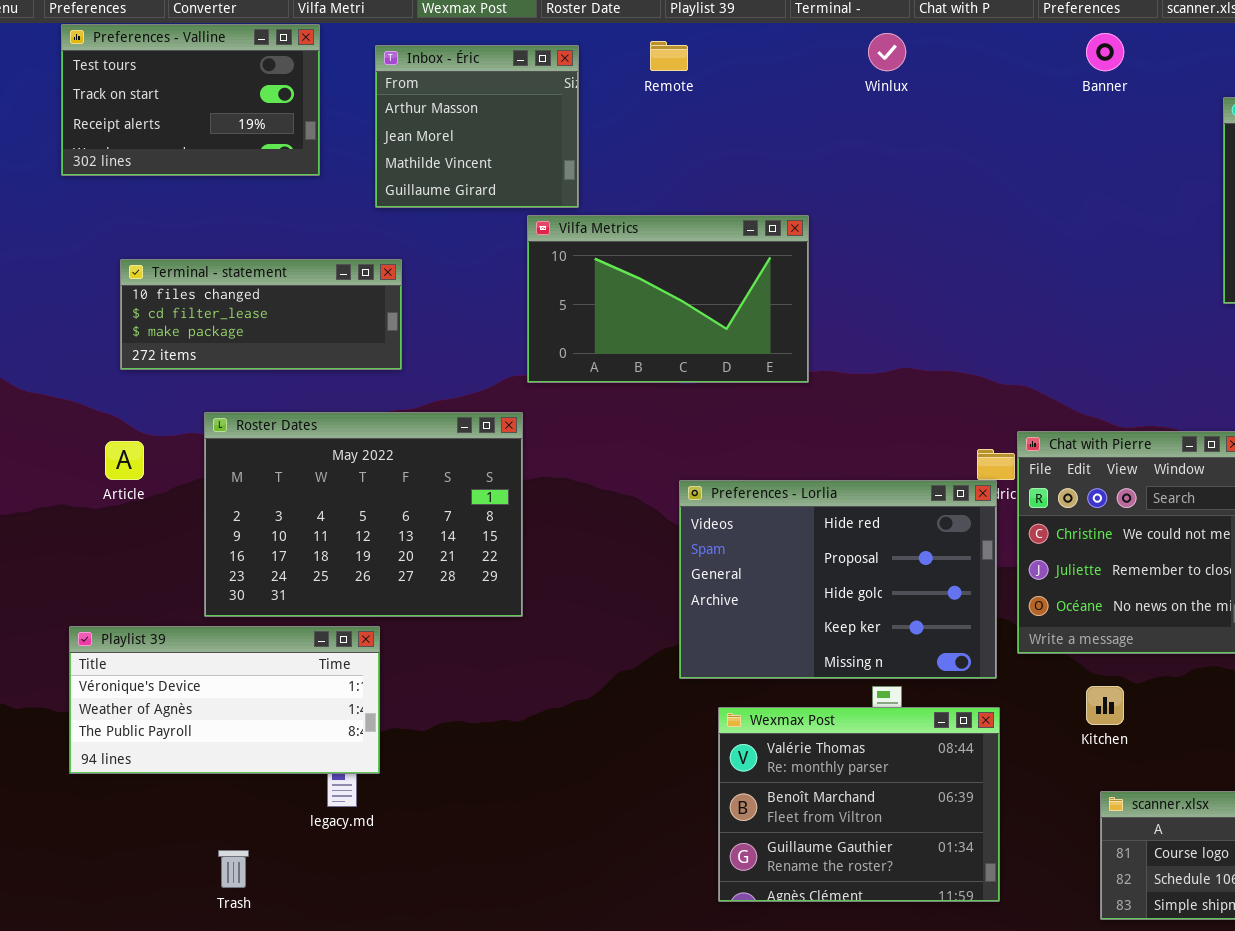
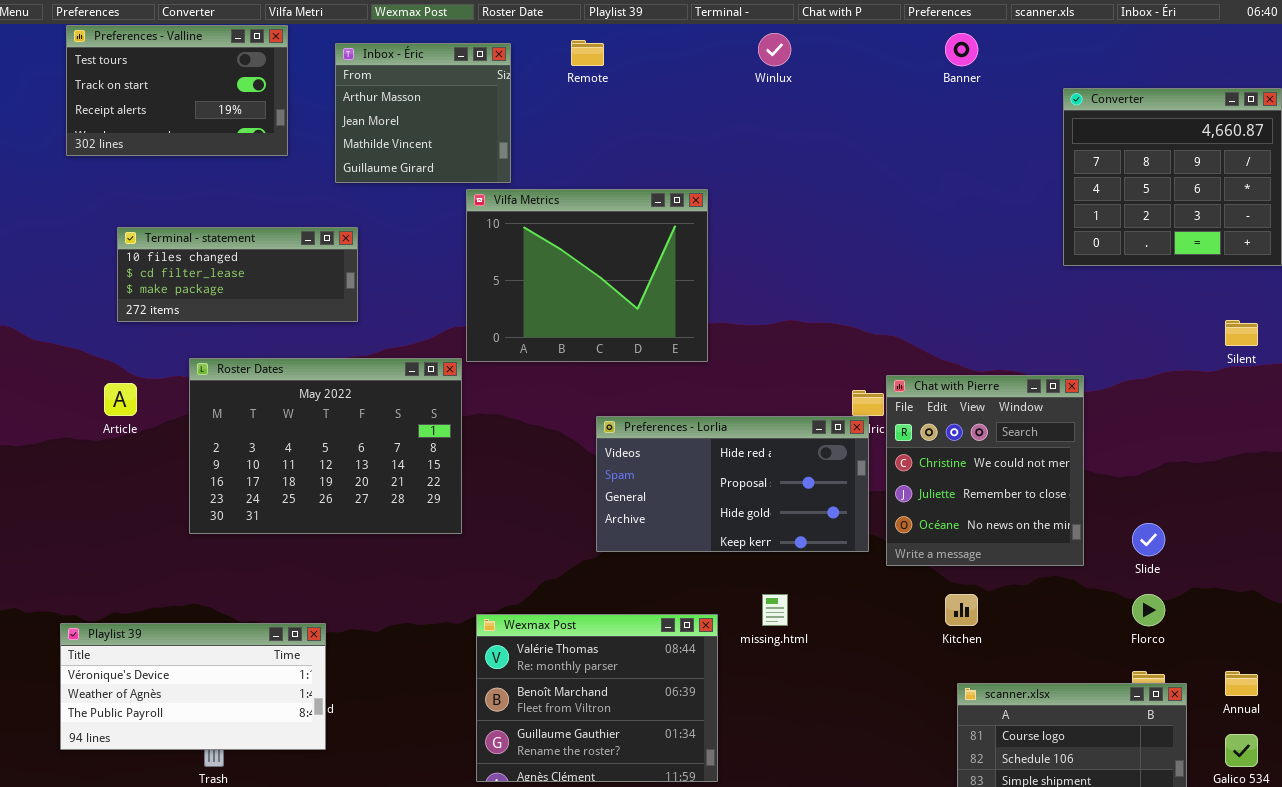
Vilfa Metrics: [527,215,809,383] -> [466,189,708,362], resized
Preferences - Lorlia: [679,480,997,679] -> [596,416,869,552], resized
Playlist 39: [69,626,380,774] -> [60,623,326,750], moved
Wexmax Post: [718,707,1000,902] -> [476,614,718,782], moved

